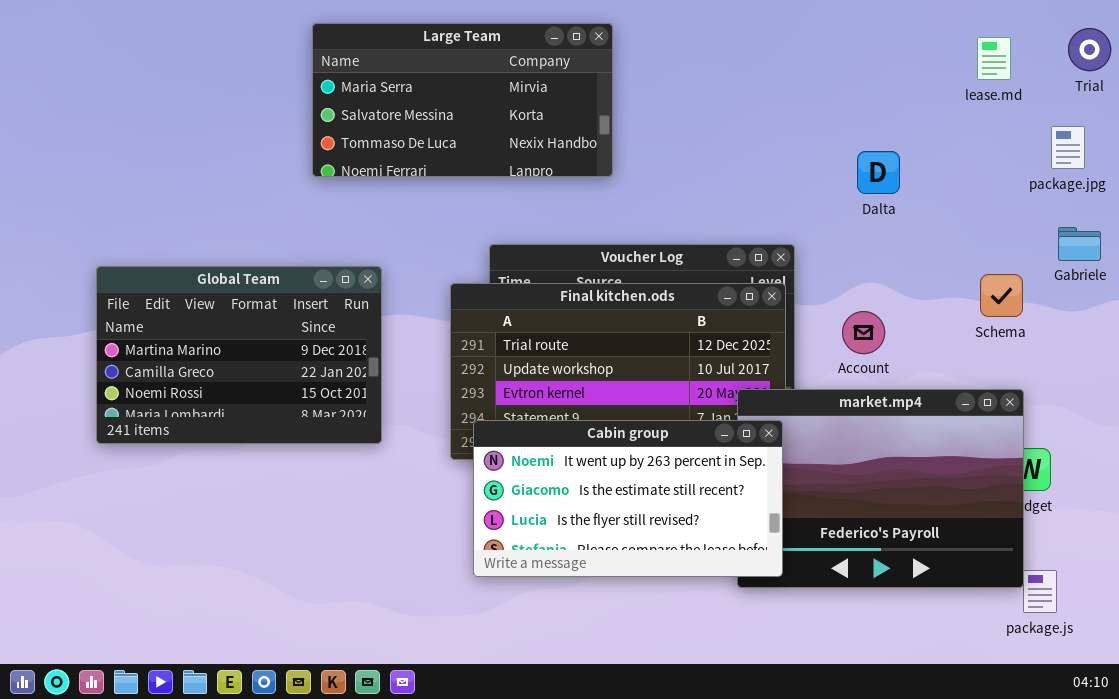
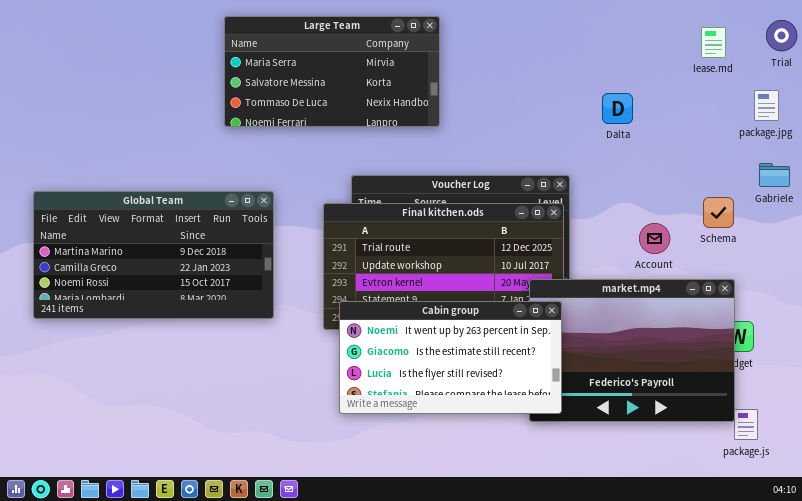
Dalta: [857,151,900,194] -> [602,93,633,124], moved
Global Team: [96,266,382,444] -> [33,191,274,319], resized
Account: [842,311,885,354] -> [639,223,670,254], moved

